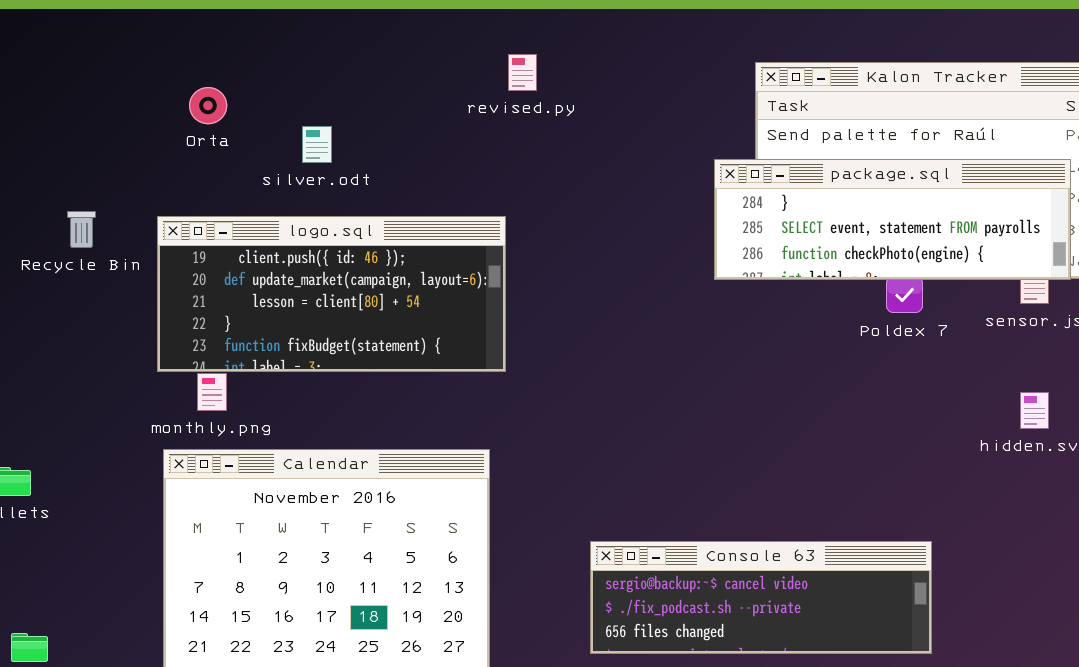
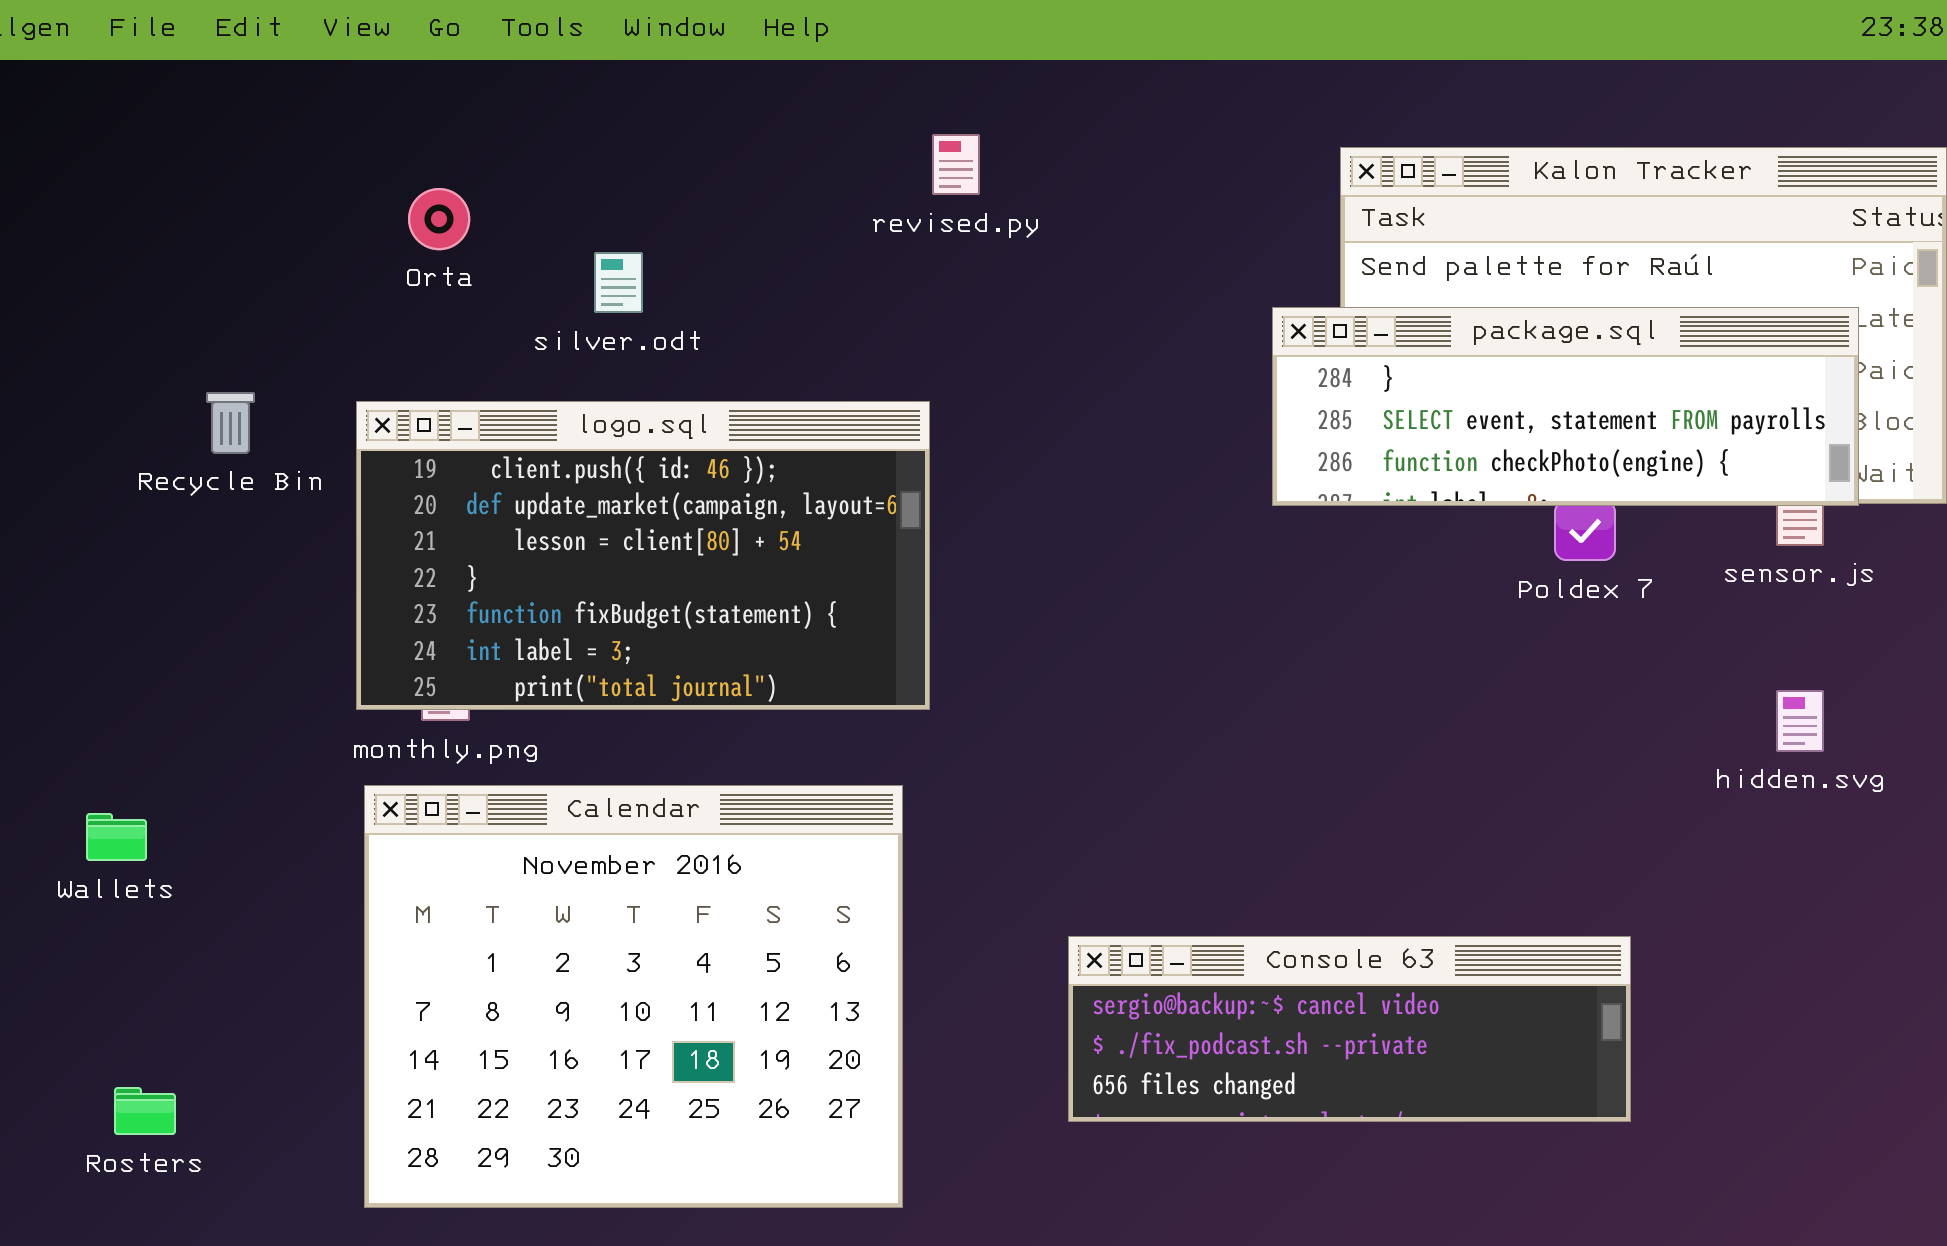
logo.sql: [157,216,506,372] -> [356,401,930,710], resized

